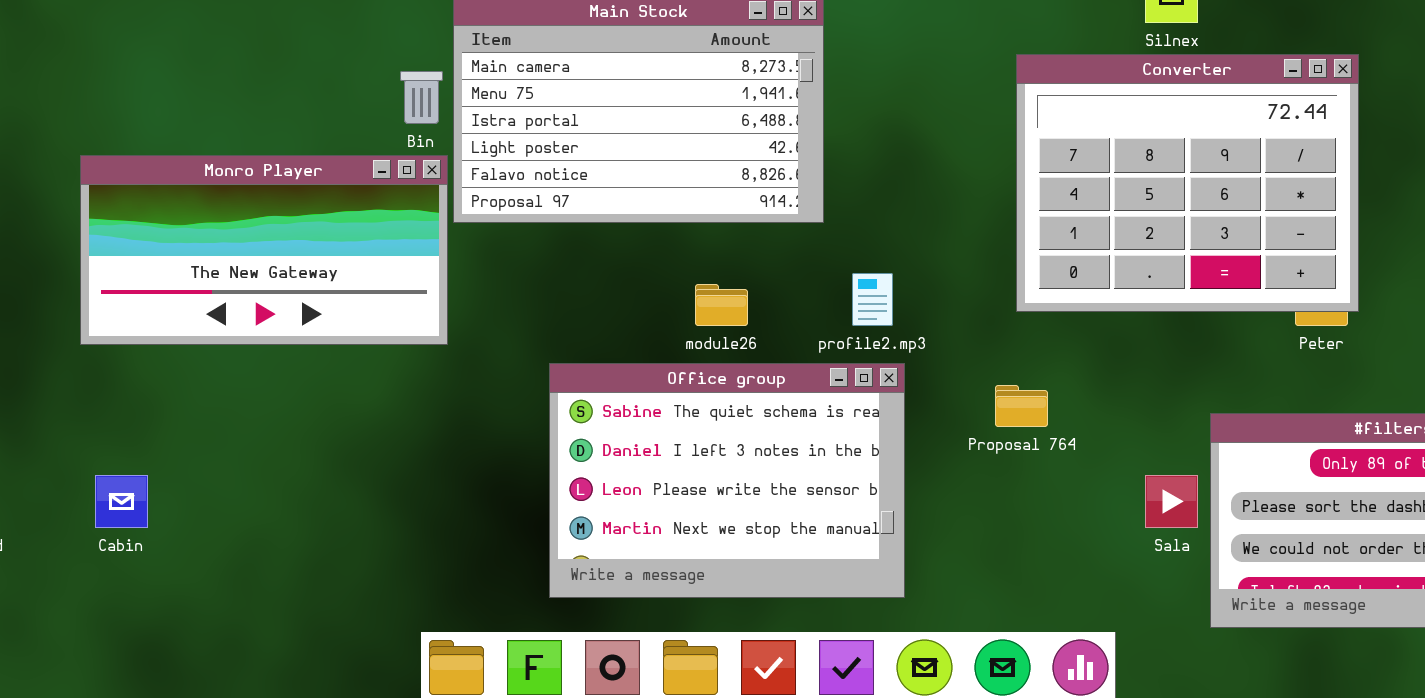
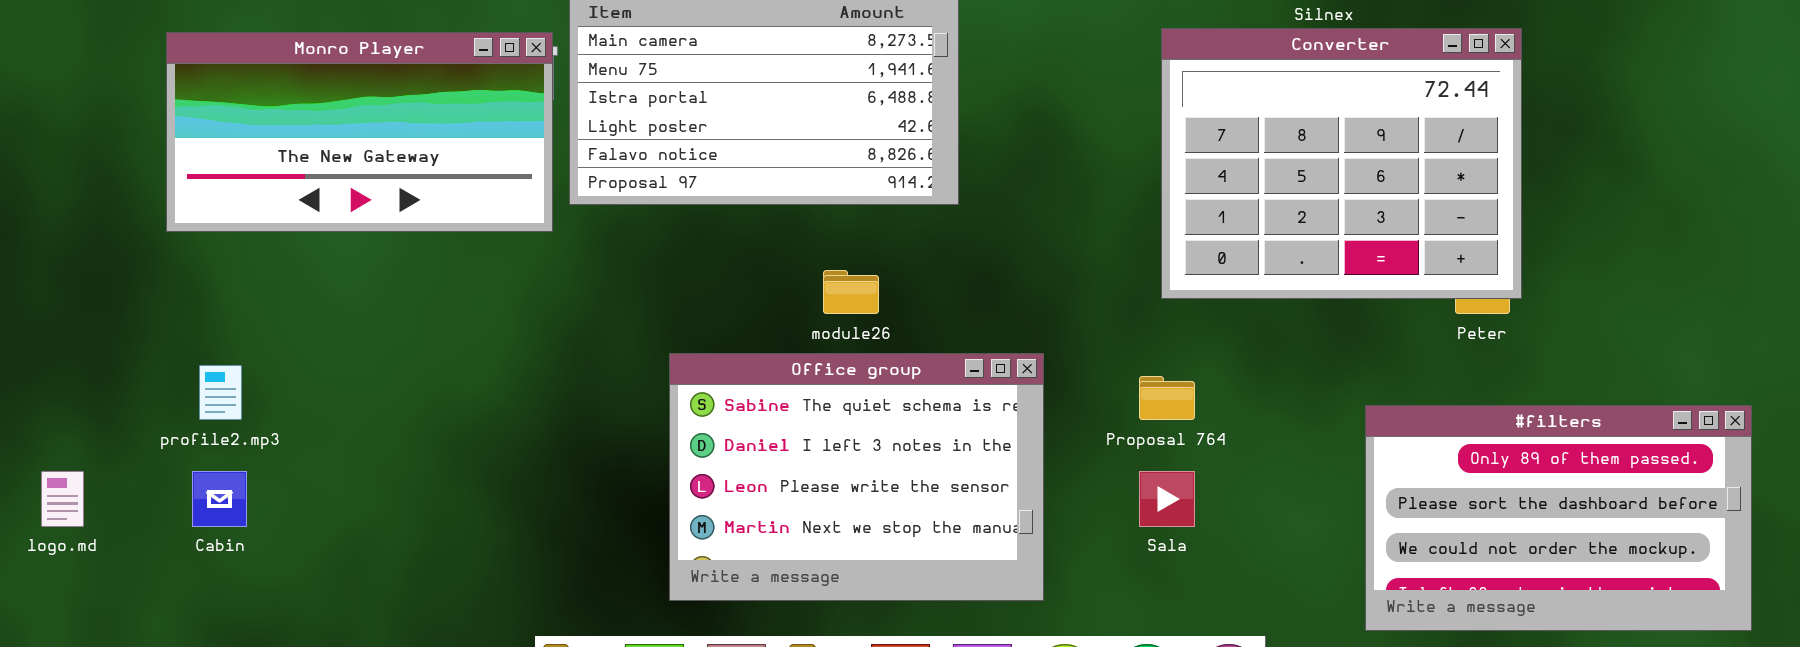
Monro Player: [80,155,448,345] -> [166,32,553,232], moved
profile2.mp3: [852,273,893,326] -> [199,365,242,420], moved
Sala: [1145,475,1198,528] -> [1139,471,1195,527], moved

